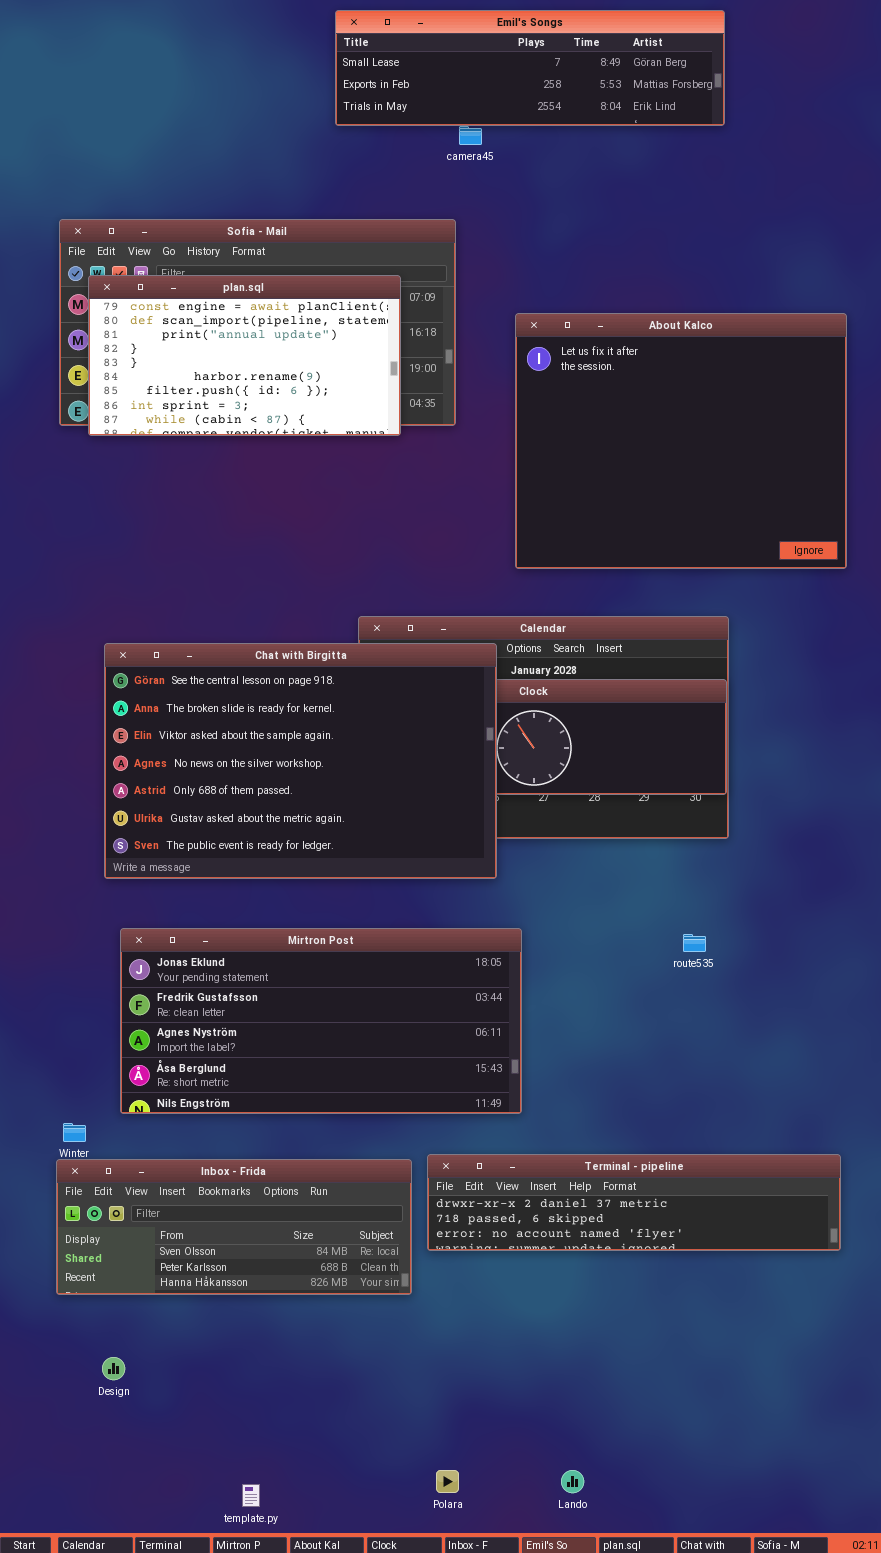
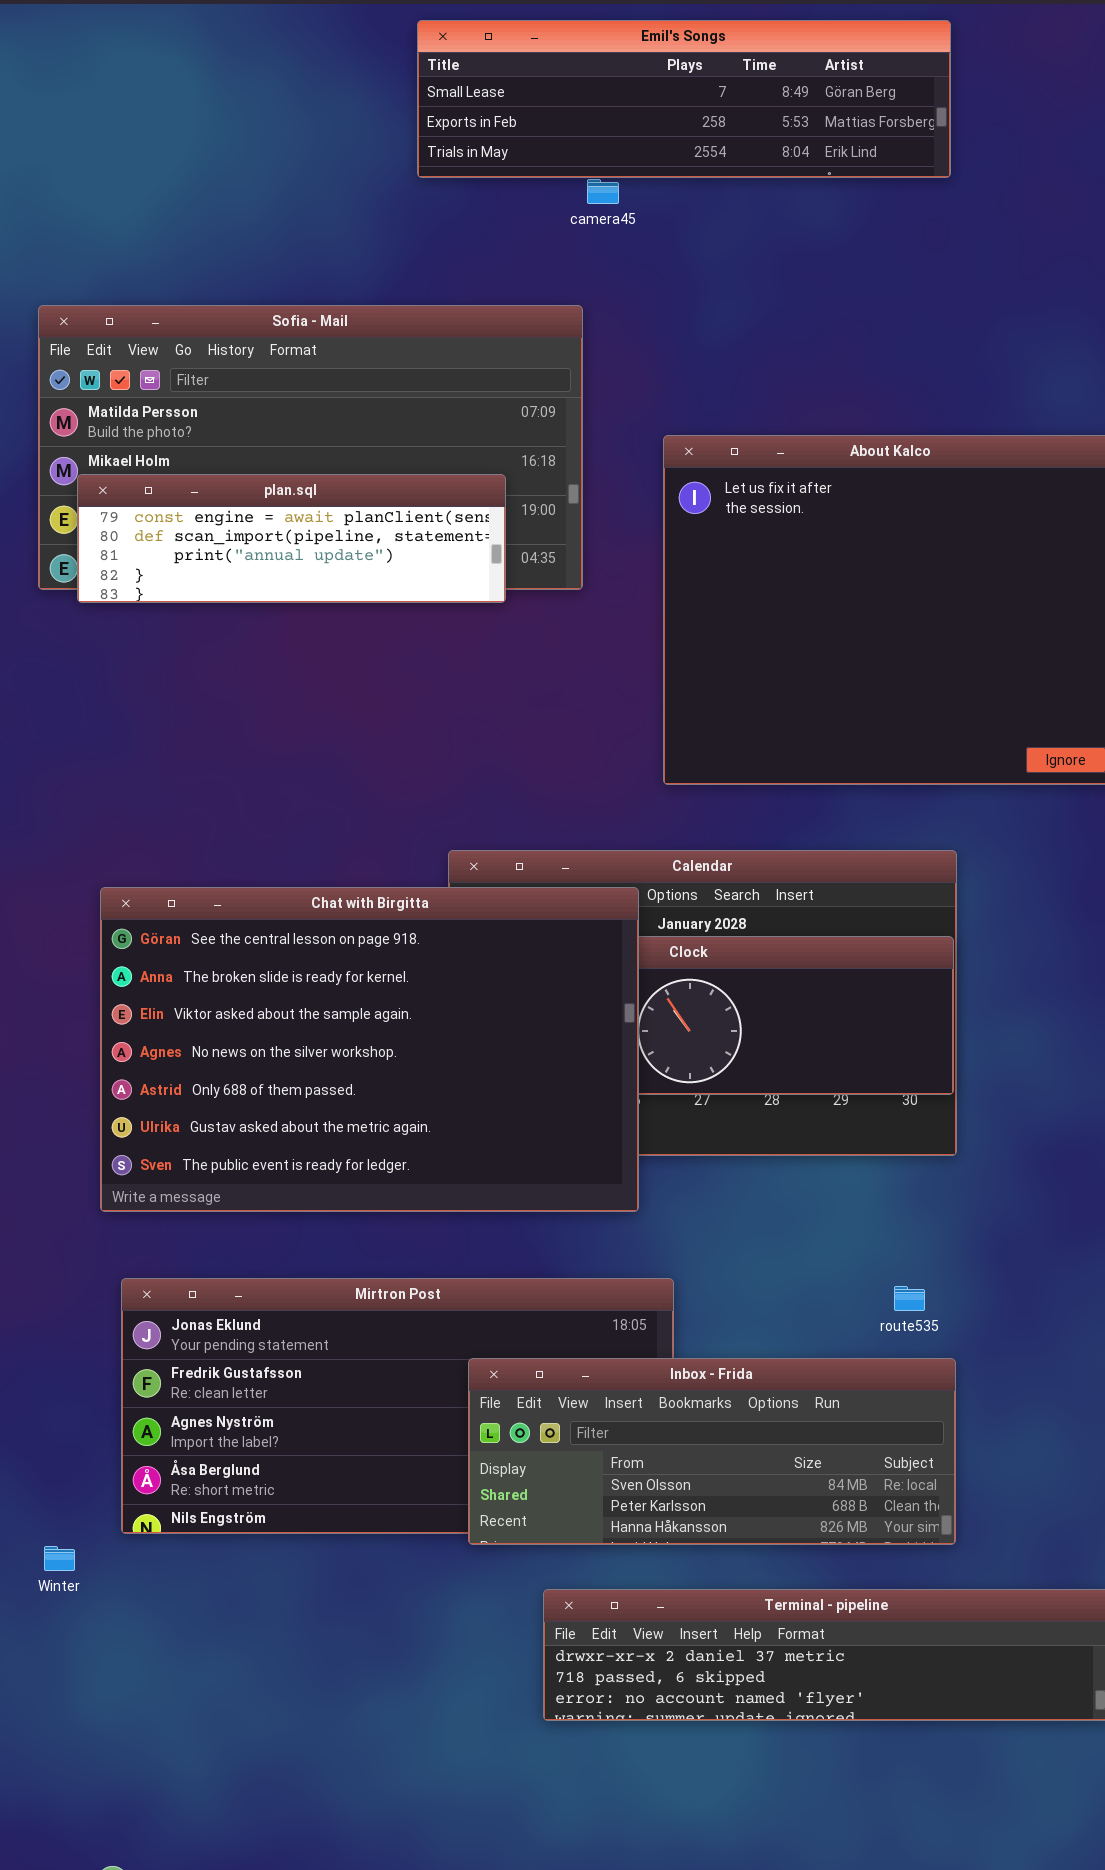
plan.sql: [88,275,401,436] -> [77,474,506,603], resized
Inbox - Frida: [56,1159,412,1295] -> [468,1358,956,1545], moved

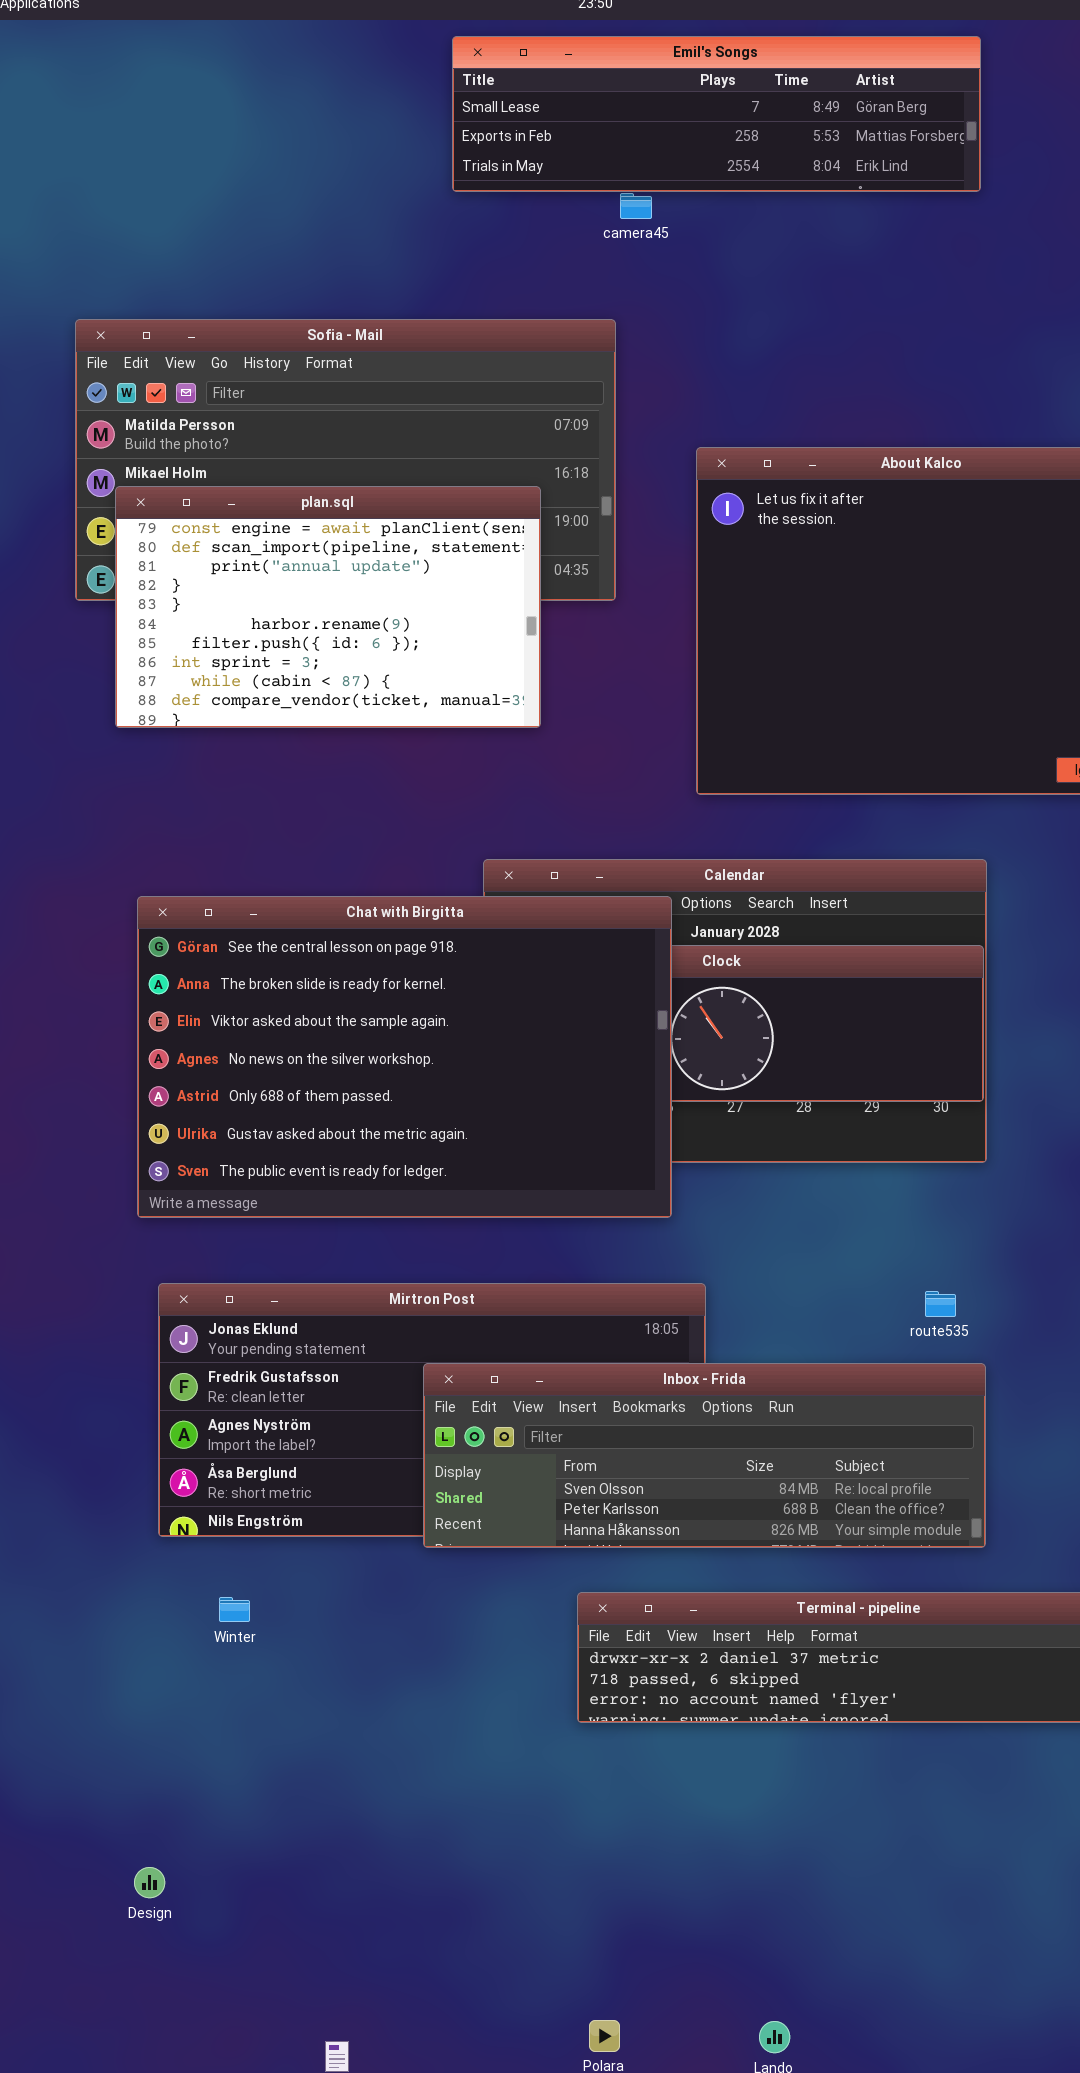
plan.sql: [77,474,506,603] -> [115,486,541,728], resized
Inbox - Frida: [468,1358,956,1545] -> [423,1363,986,1548], resized
Winter: [44,1546,75,1571] -> [219,1597,250,1622], moved

